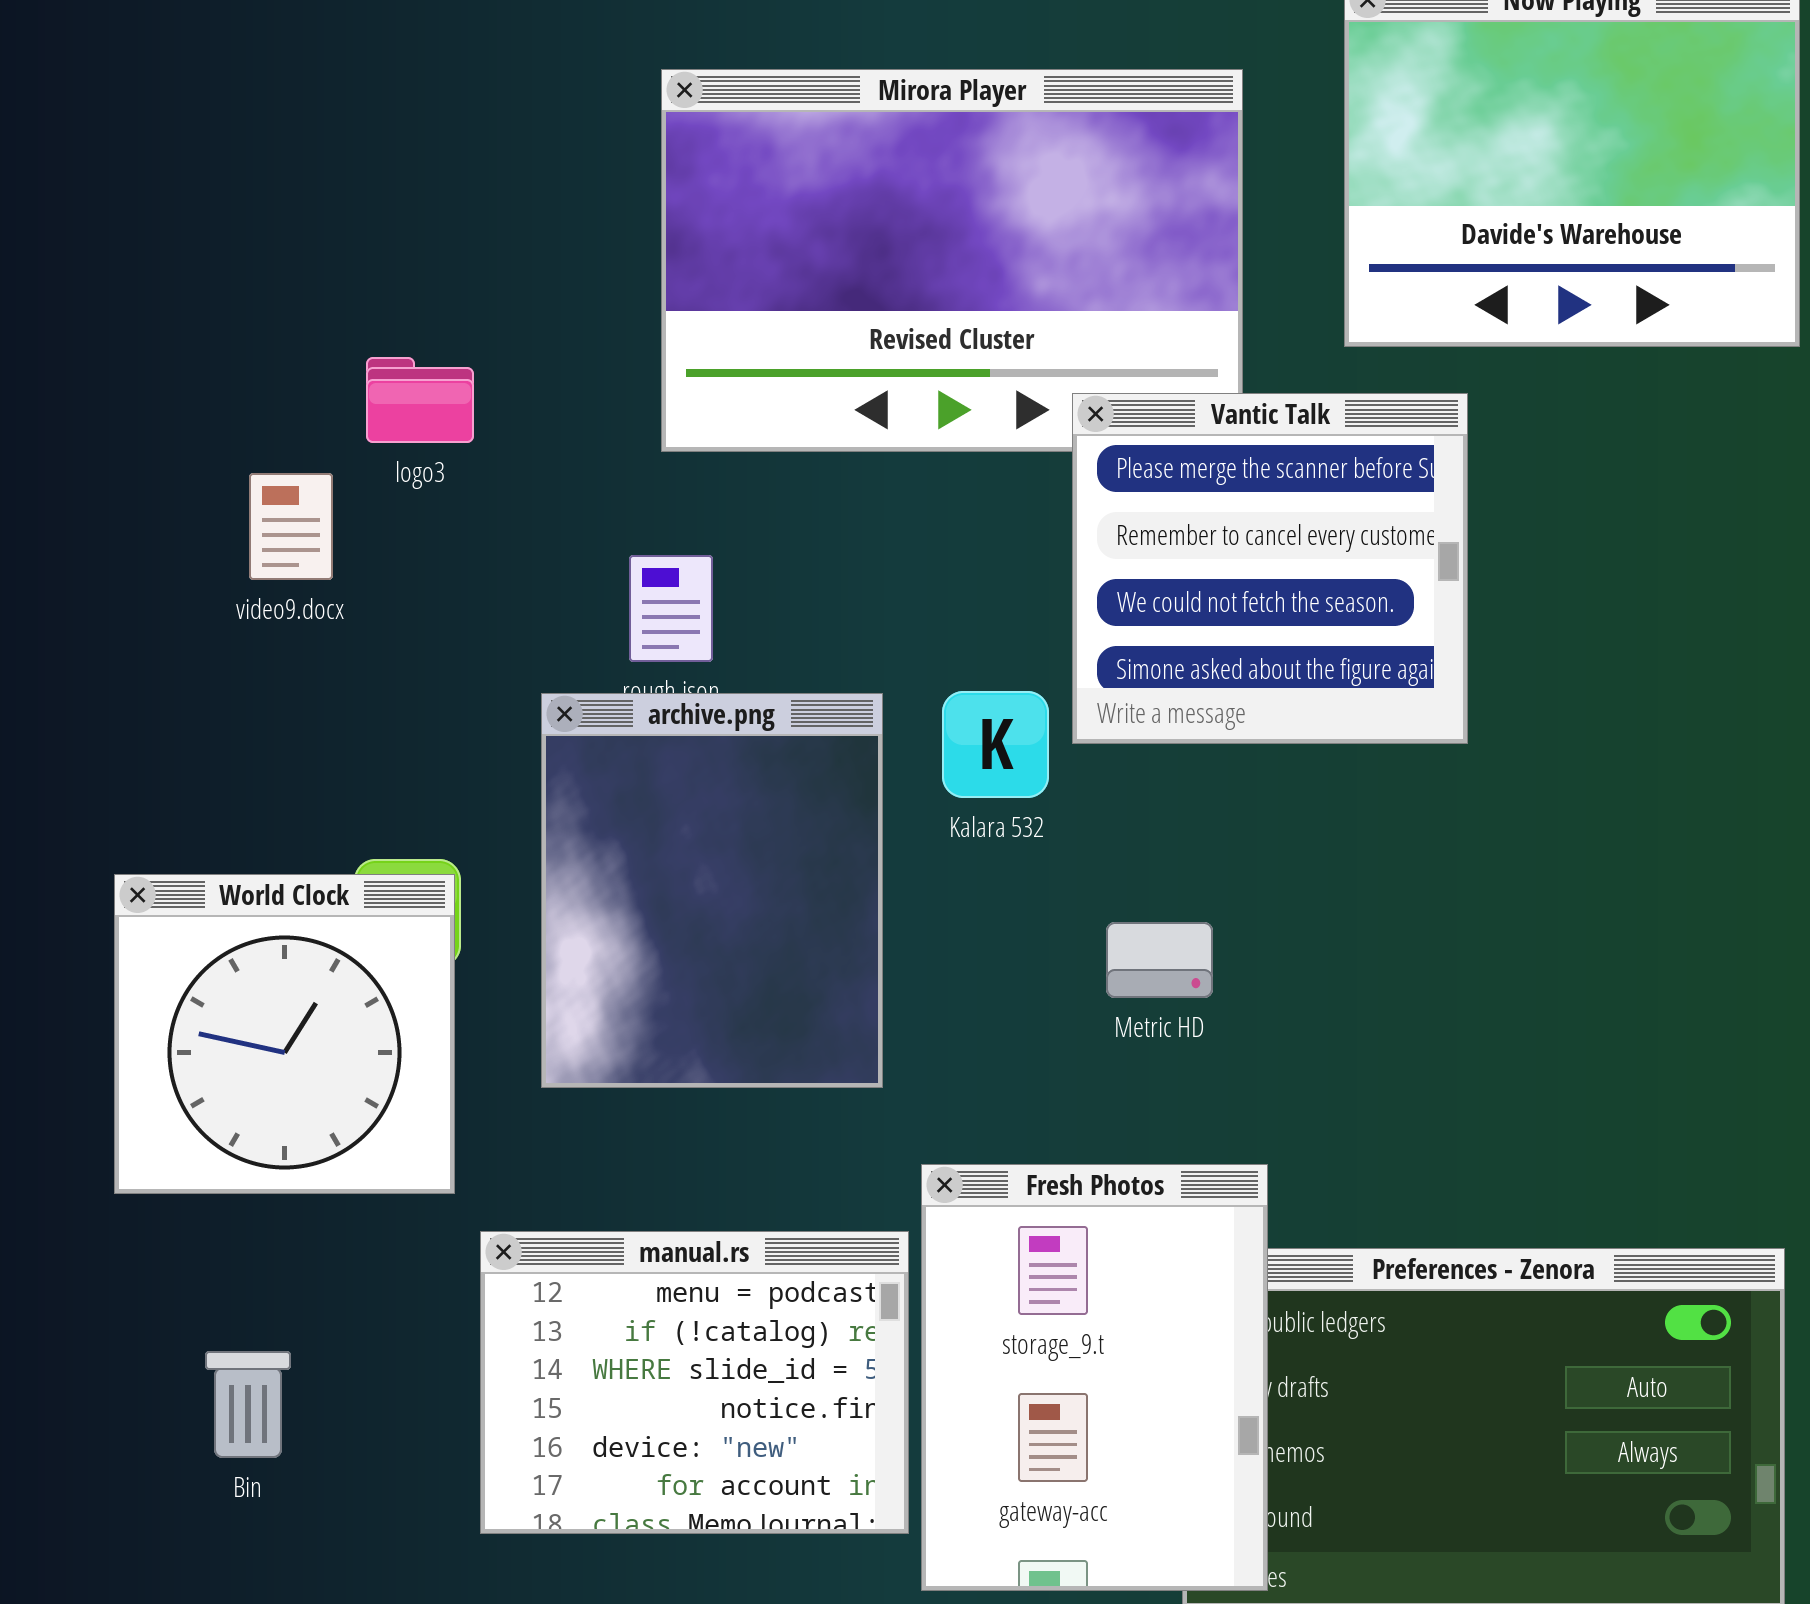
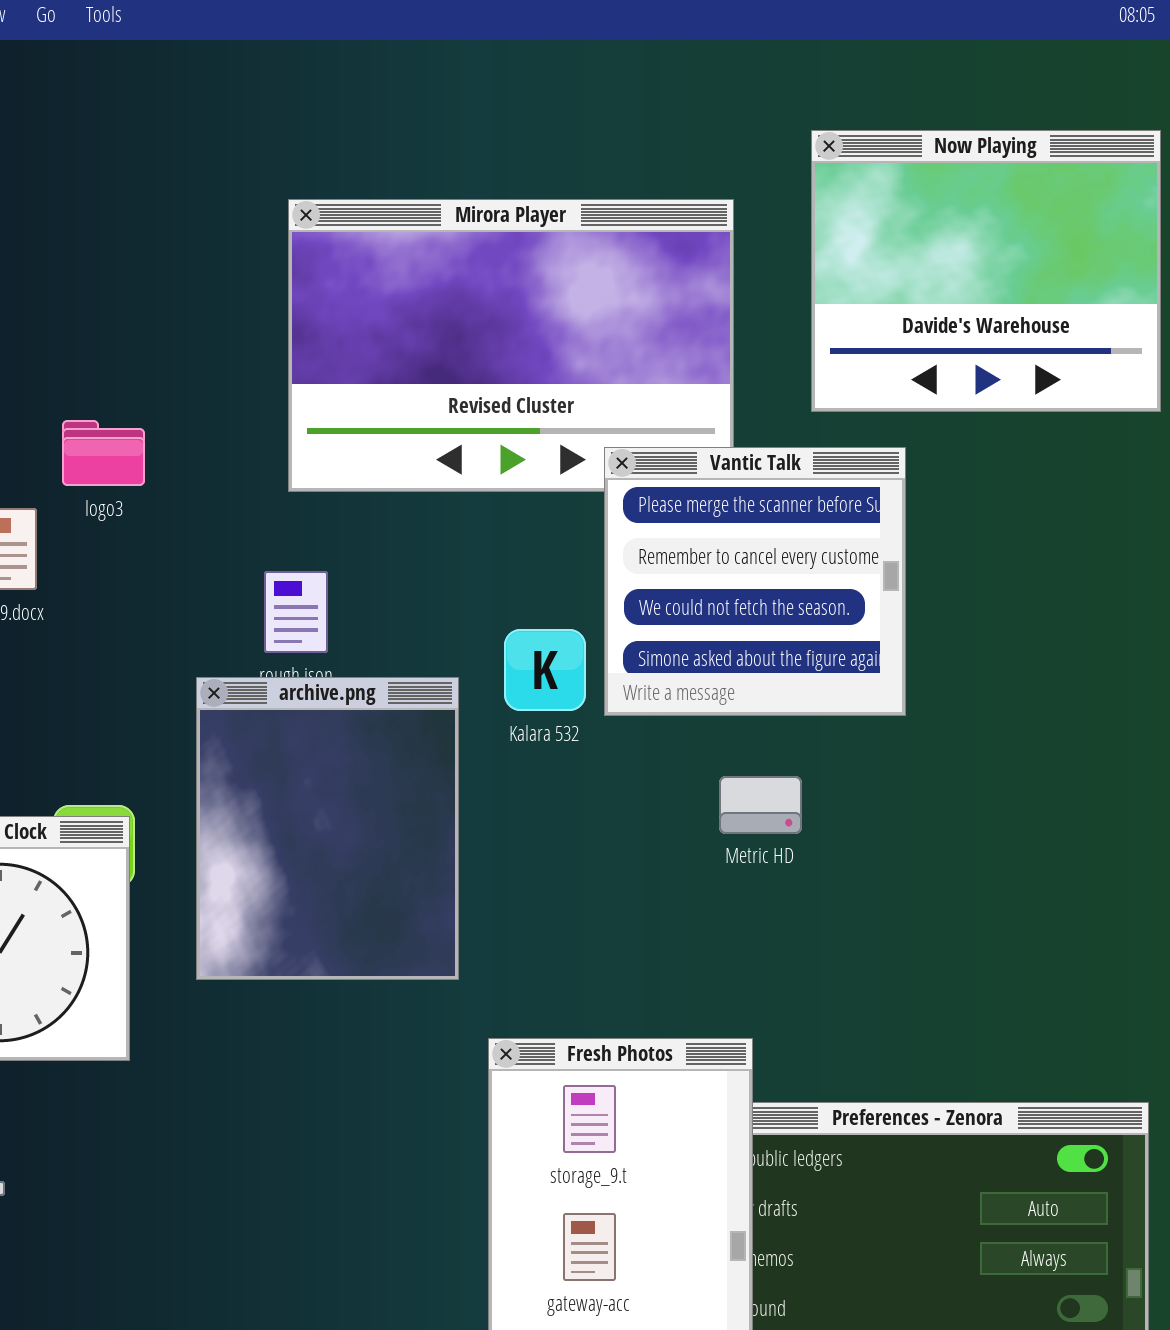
Kalara 532: [942,691,1049,798] -> [504,629,586,711], moved
Metric HD: [1106,922,1213,998] -> [719,776,802,834], moved
manual.rs: [480,1231,909,1534] -> none, closed

